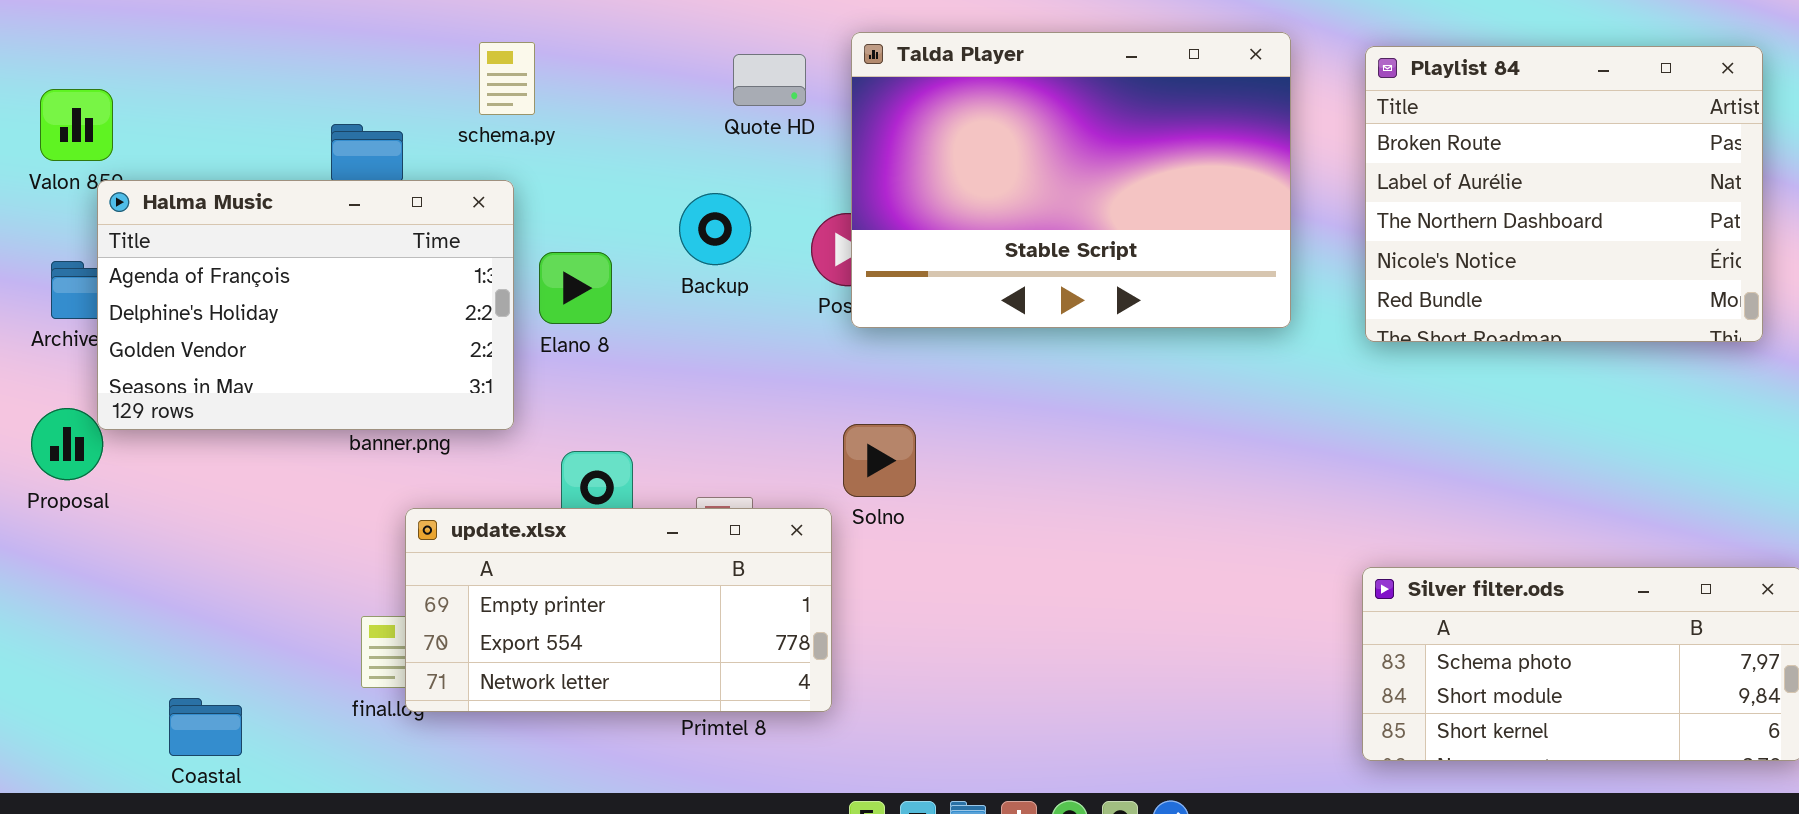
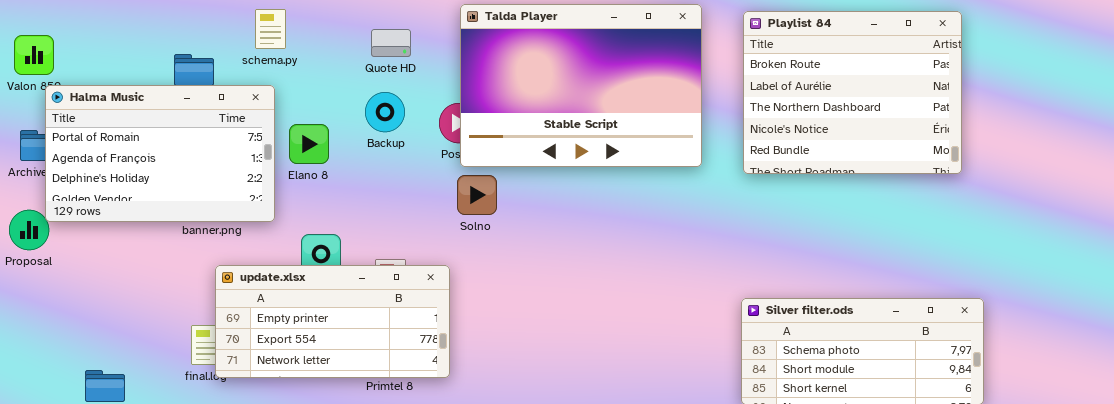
Quote HD: [733,54,806,106] -> [371,29,411,57], moved
Halma Music: [97,180,514,430] -> [45,85,275,222], scrolled up 1 row
Solno: [843,424,916,497] -> [457,175,497,215], moved

